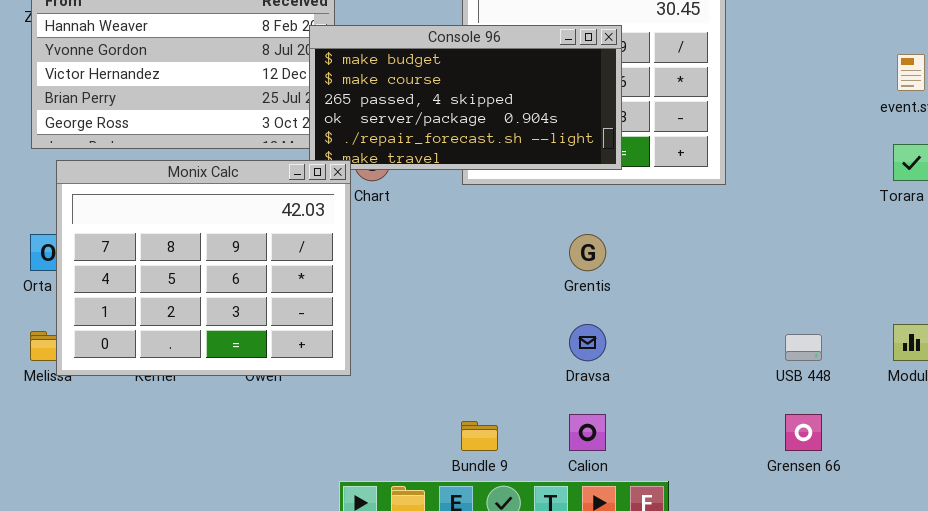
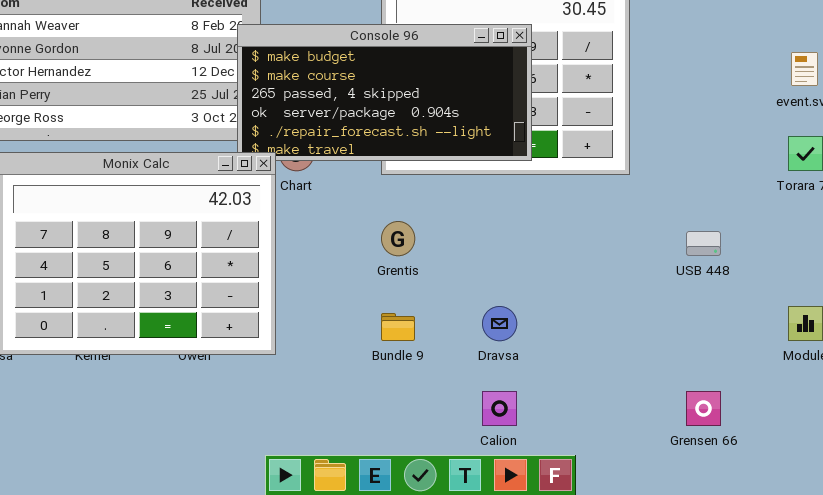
Grentis: [569,234,606,271] -> [381,221,415,256], moved
USB 448: [785,334,822,361] -> [686,231,721,256], moved
Bundle 9: [461,421,498,451] -> [381,313,415,341], moved

